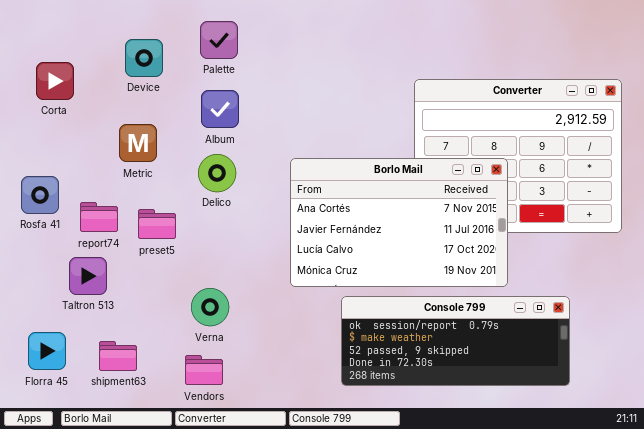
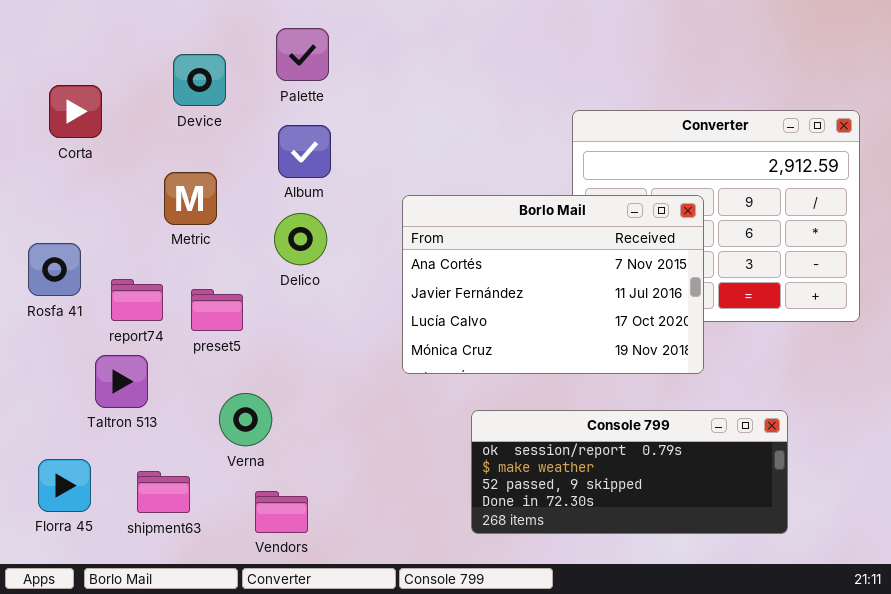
Borlo Mail: [290,158,508,287] -> [402,195,704,374], moved
Verna: [191,288,229,326] -> [219,393,272,446], moved

